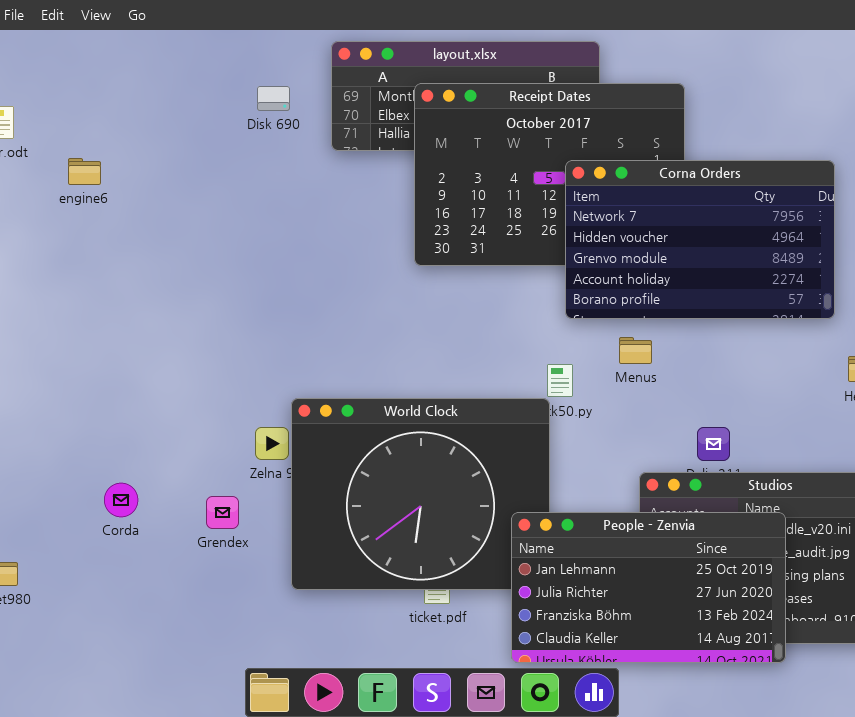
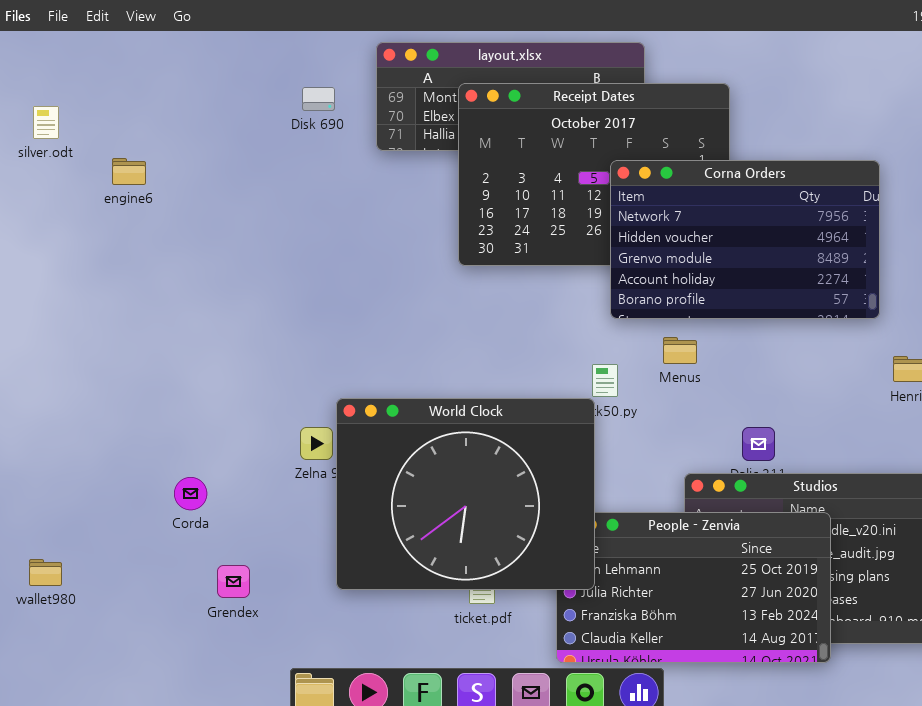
World Clock: [291,398,550,590] -> [336,398,595,590], raised
Corda: [104,483,138,517] -> [174,477,207,510], moved
Grendex: [206,496,239,529] -> [217,565,250,598], moved

